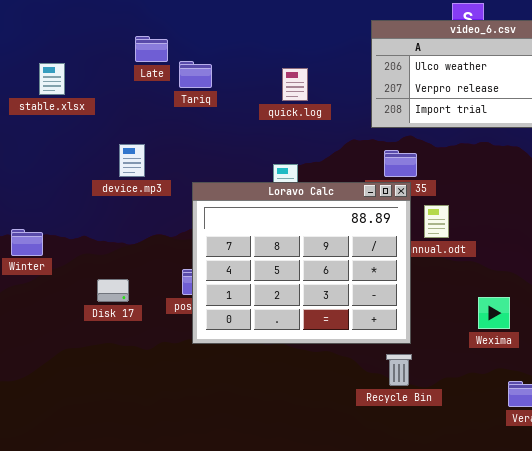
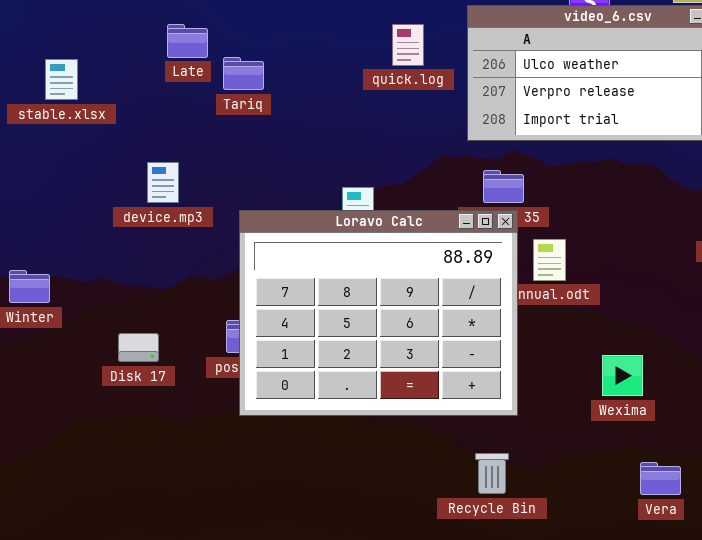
quick.log: [282,68,308,101] -> [392,24,424,66], moved
Recycle Bin: [386,354,412,386] -> [475,453,509,494], moved

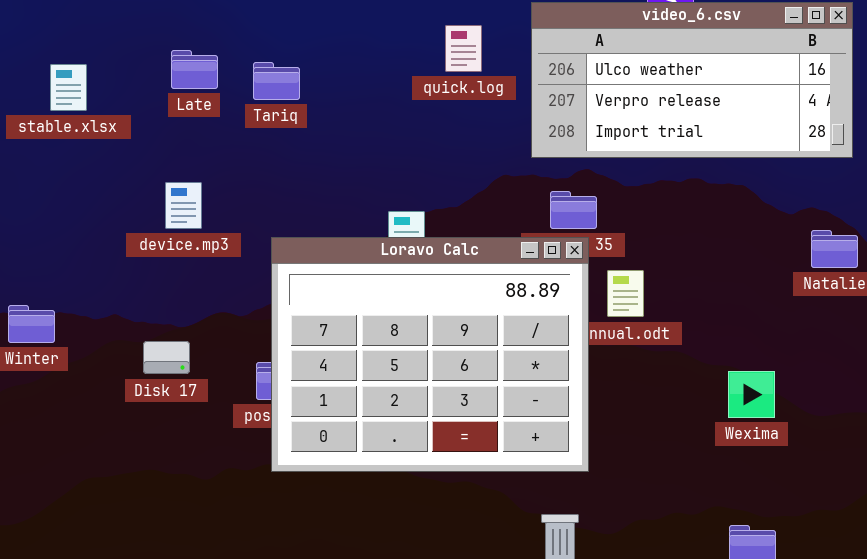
Late: [167,24,208,58] -> [171,50,218,89], moved
Disk 17: [118,333,159,362] -> [143,341,190,374], moved
Wexima: [602,355,643,396] -> [728,371,775,418], moved

